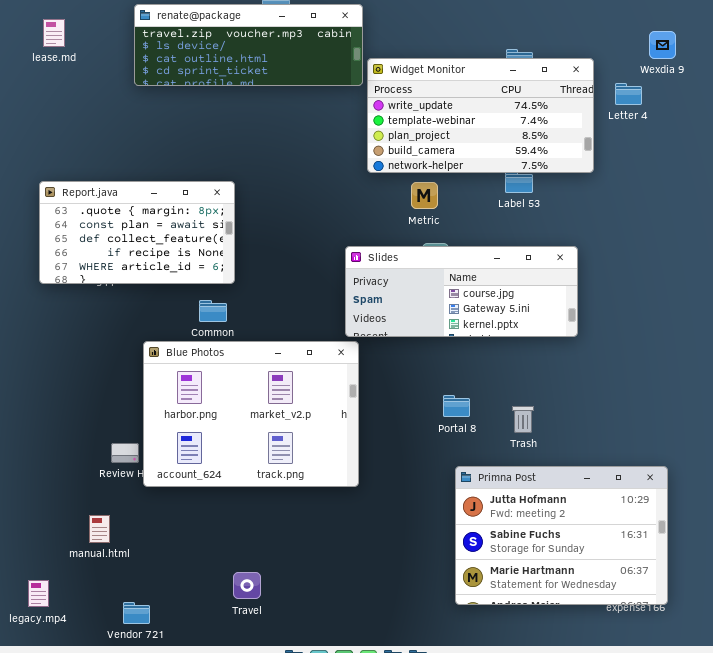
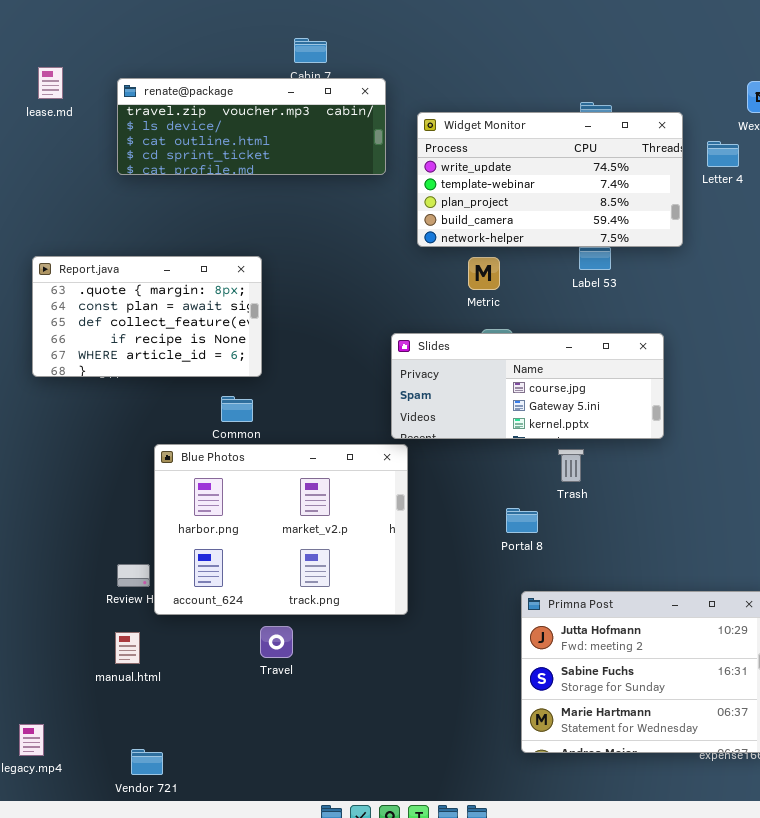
renate@package: [134,4,363,86] -> [117,78,386,175], moved
Trash: [512,406,534,433] -> [558,449,584,482], moved
manual.html: [89,515,110,543] -> [115,632,140,664], moved
Travel: [233,572,261,599] -> [260,626,293,658], moved

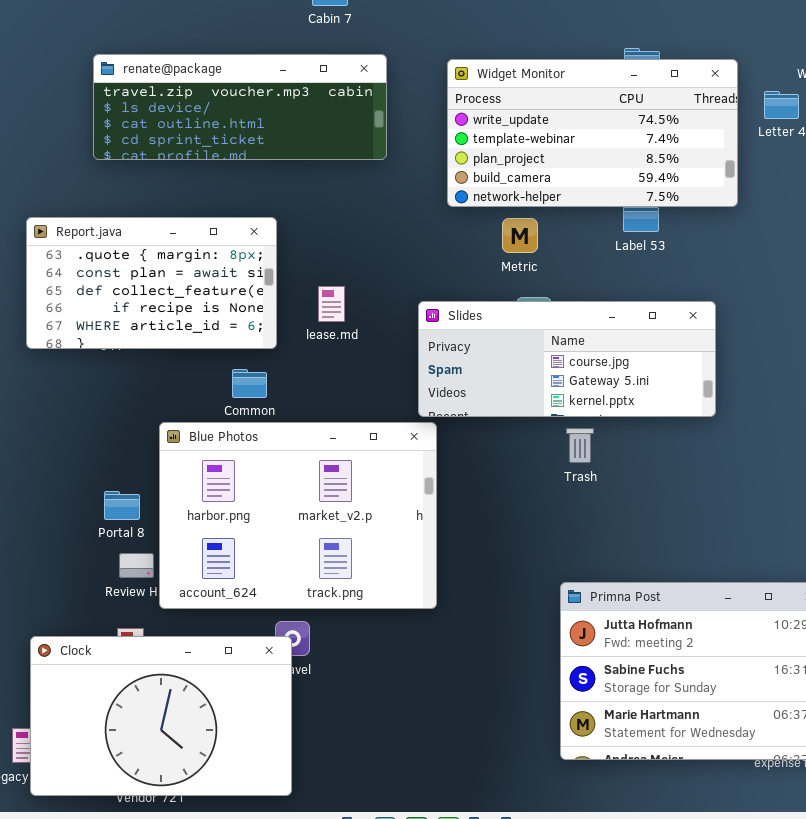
lease.md: [38,67,63,99] -> [318,286,345,322], moved
renate@package: [117,78,386,175] -> [93,54,387,160], moved
Trash: [558,449,584,482] -> [566,428,594,463], moved
Portal 8: [506,508,538,533] -> [104,491,140,520], moved
Clock: none -> [30,636,292,796], opened

